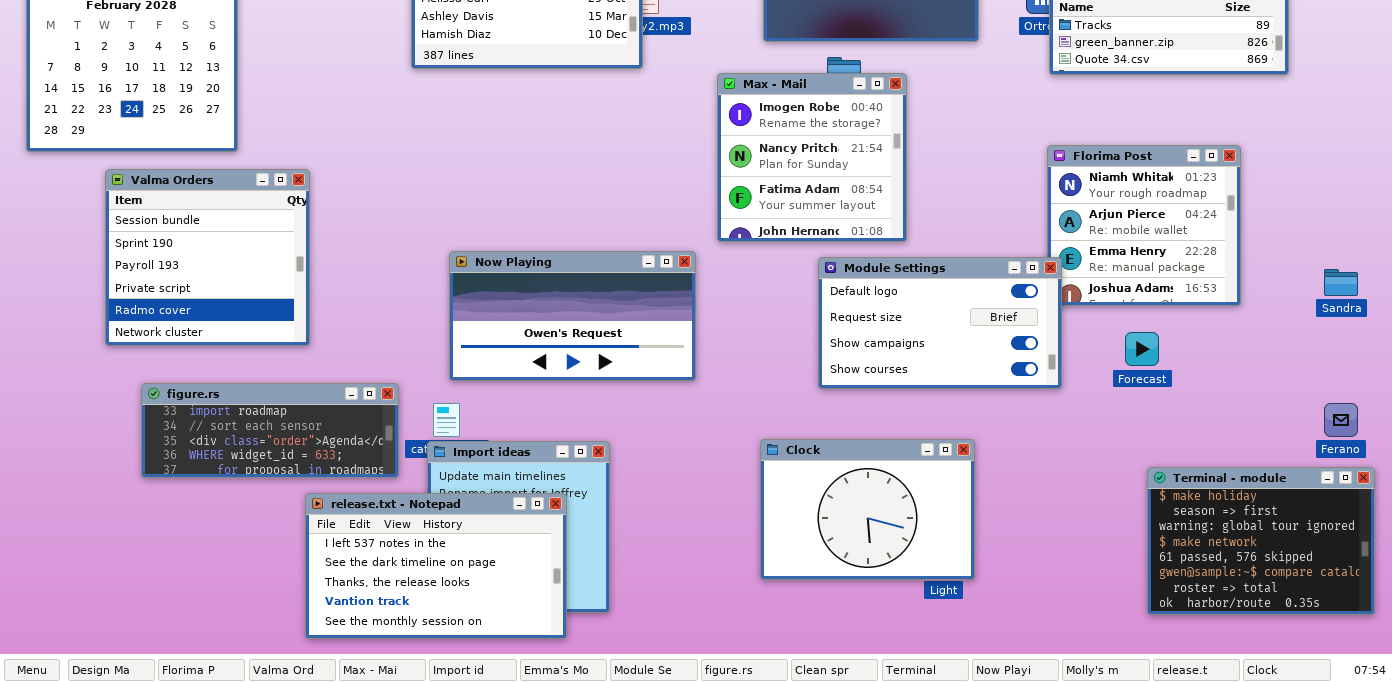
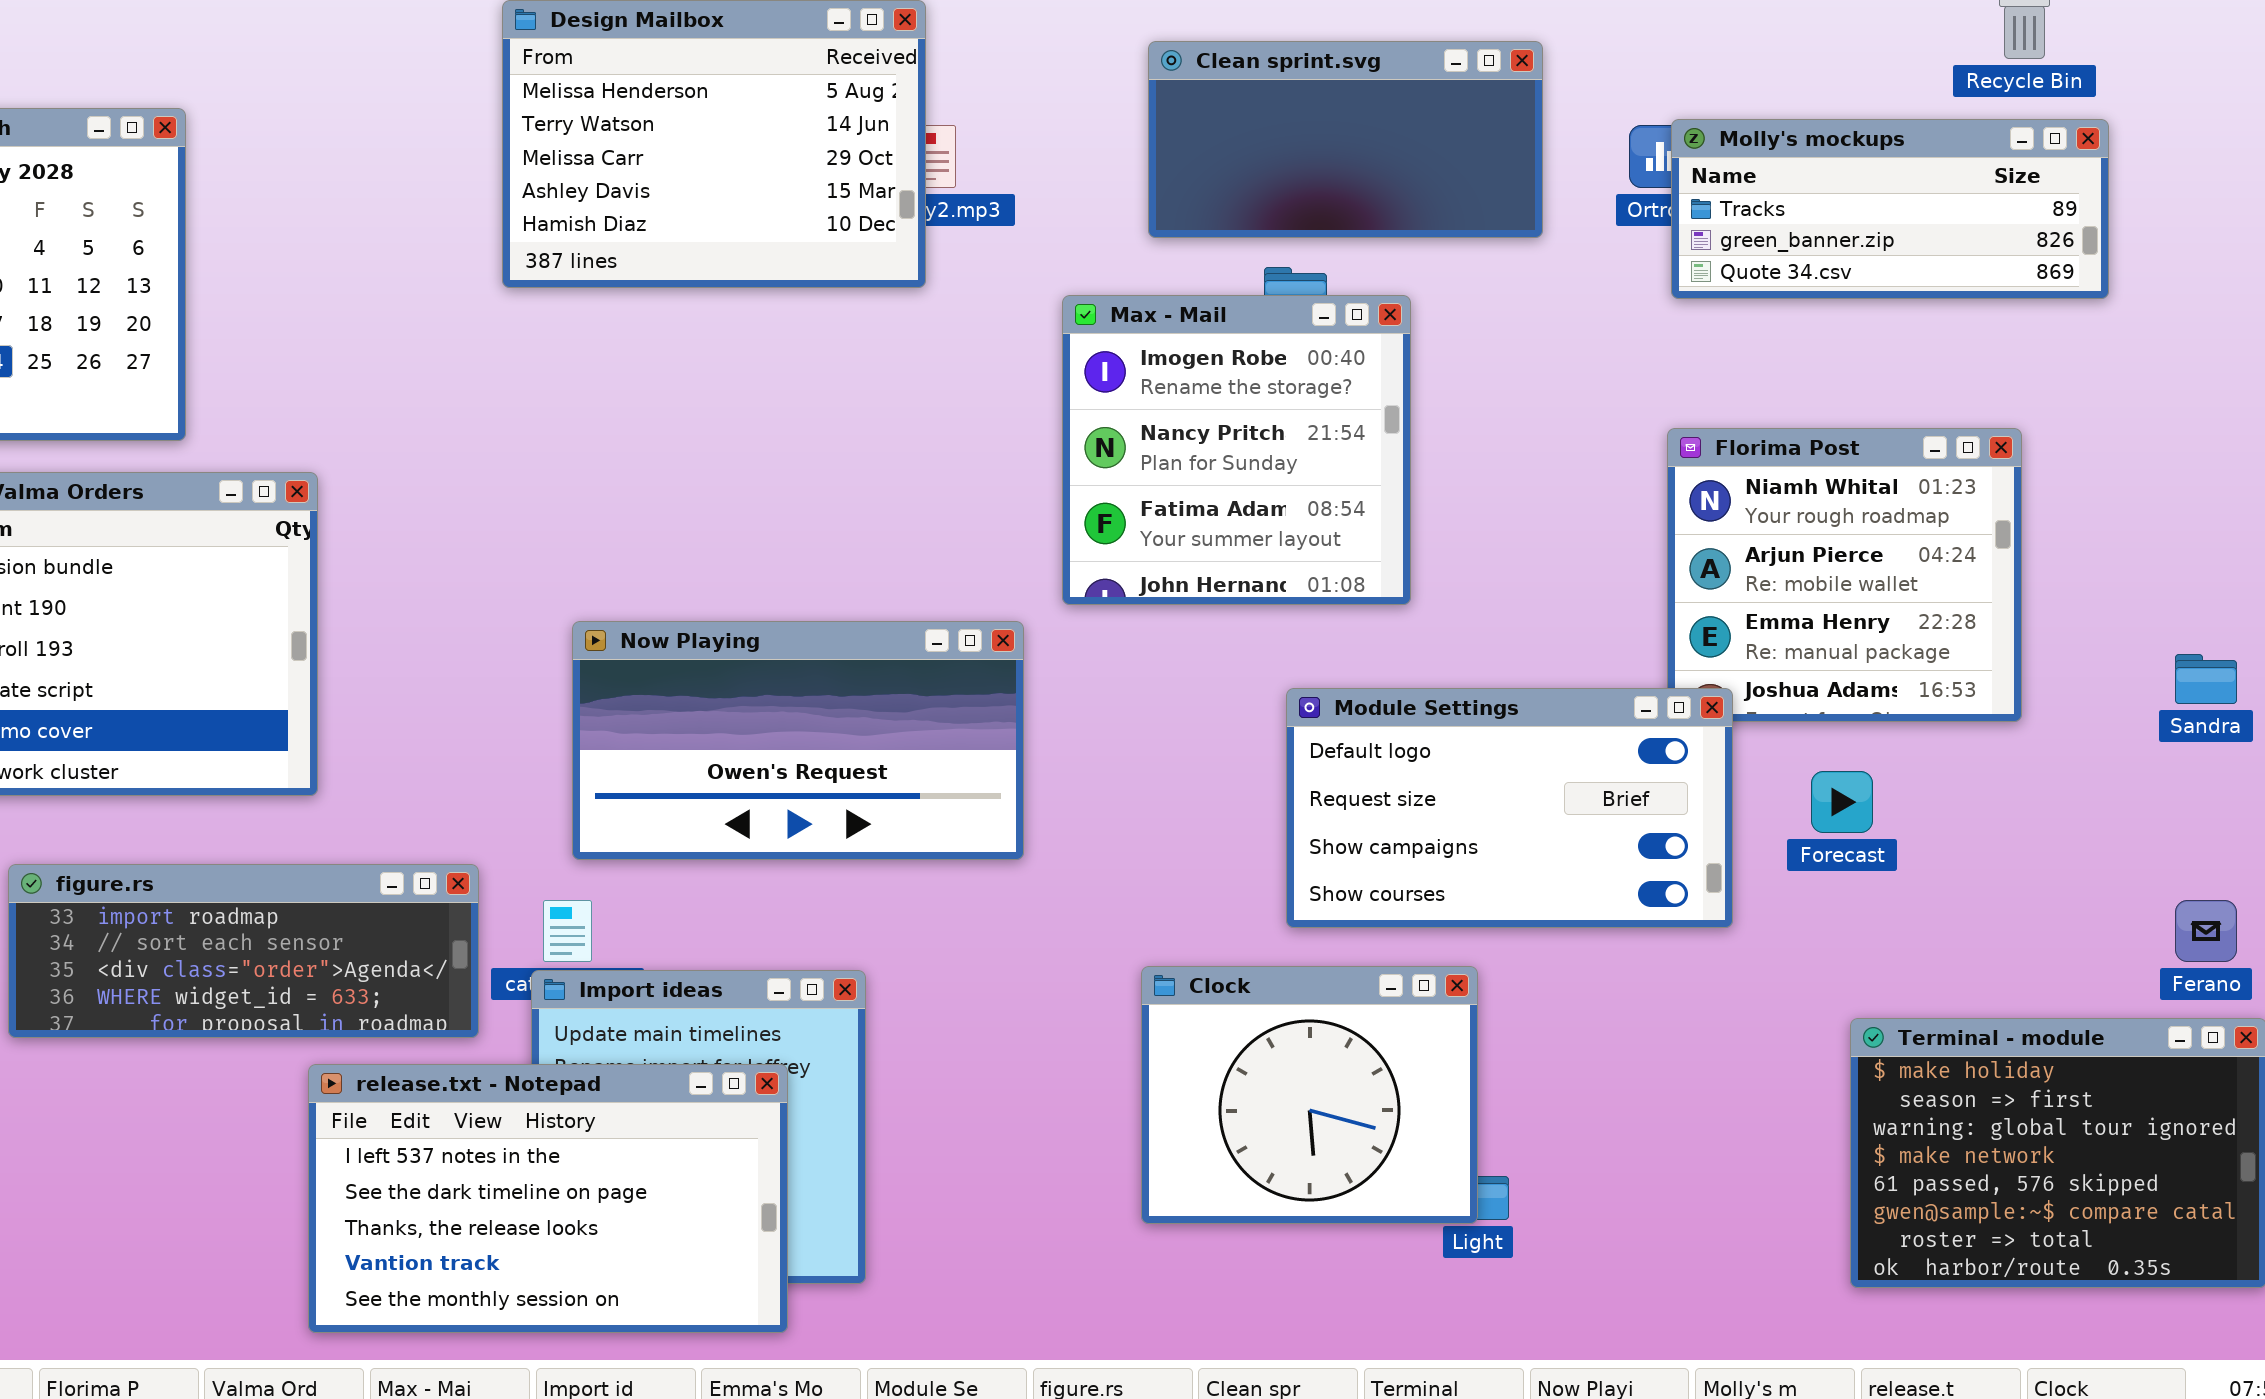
Module Settings: [818,257,1062,389] -> [1286,688,1733,928], moved
Clock: [760,439,975,580] -> [1141,966,1478,1224], resized

